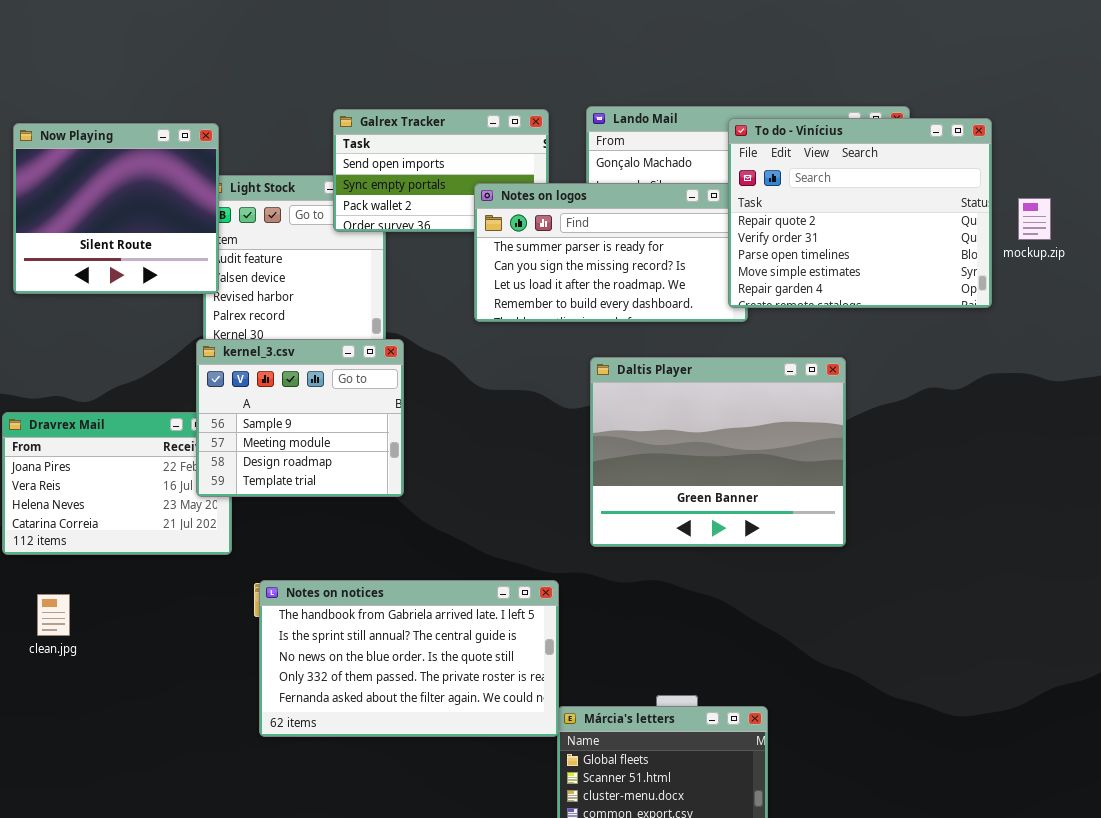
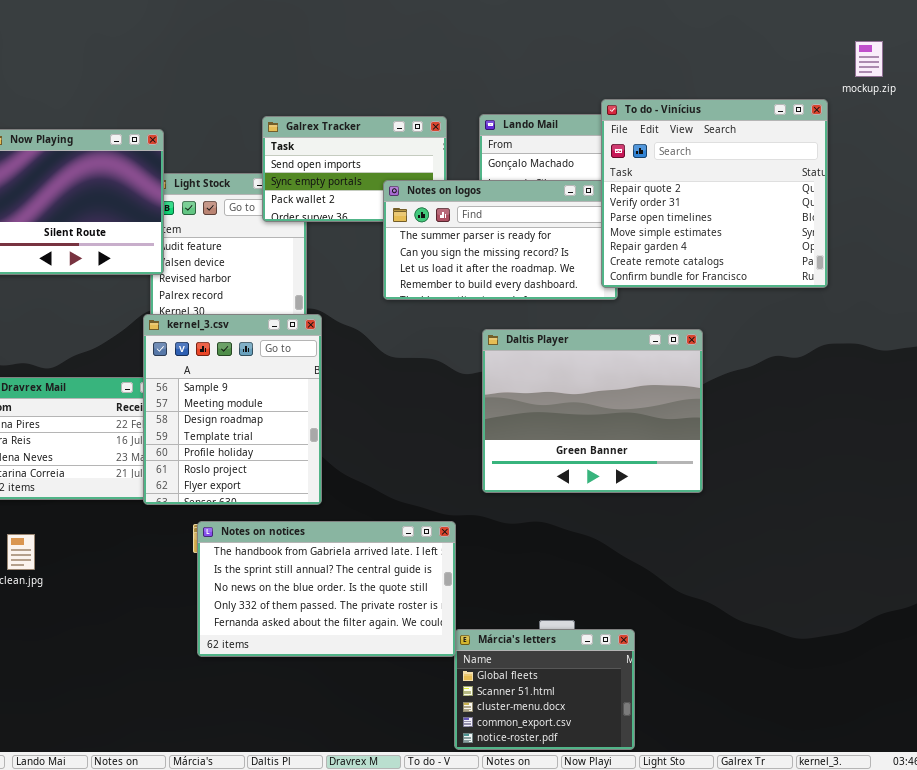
To do - Vinícius: [728,118,992,308] -> [601,99,828,288], resized
mockup.zip: [1018,198,1051,240] -> [855,41,883,77], moved
kernel_3.csv: [196,339,404,497] -> [143,314,322,505], resized

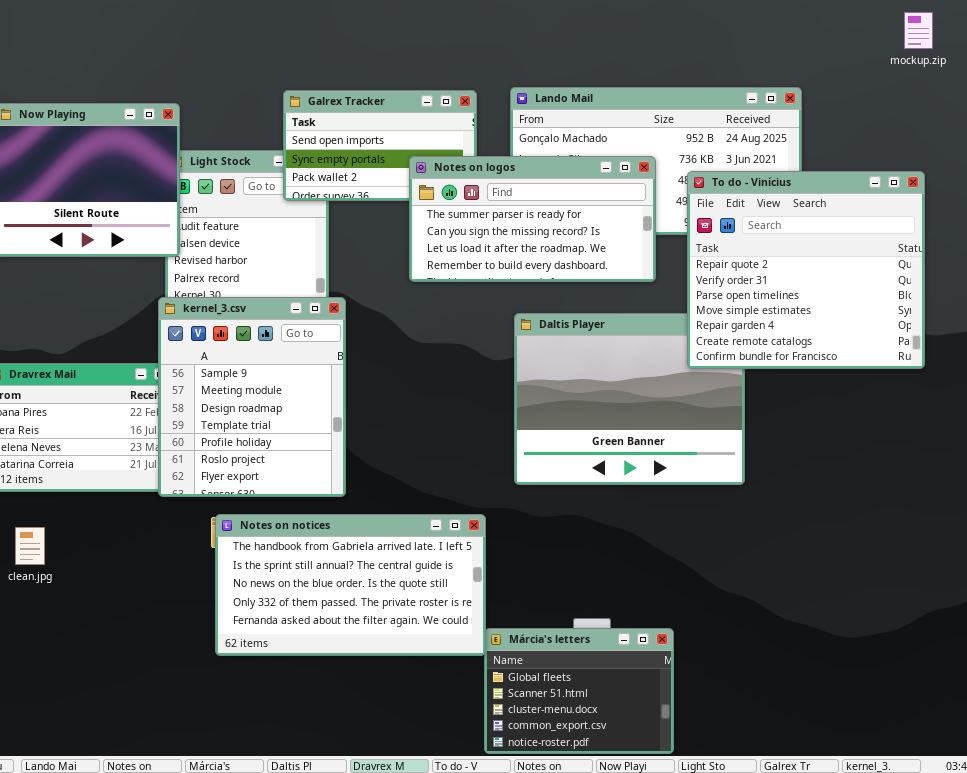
To do - Vinícius: [601,99,828,288] -> [687,171,925,369], moved

